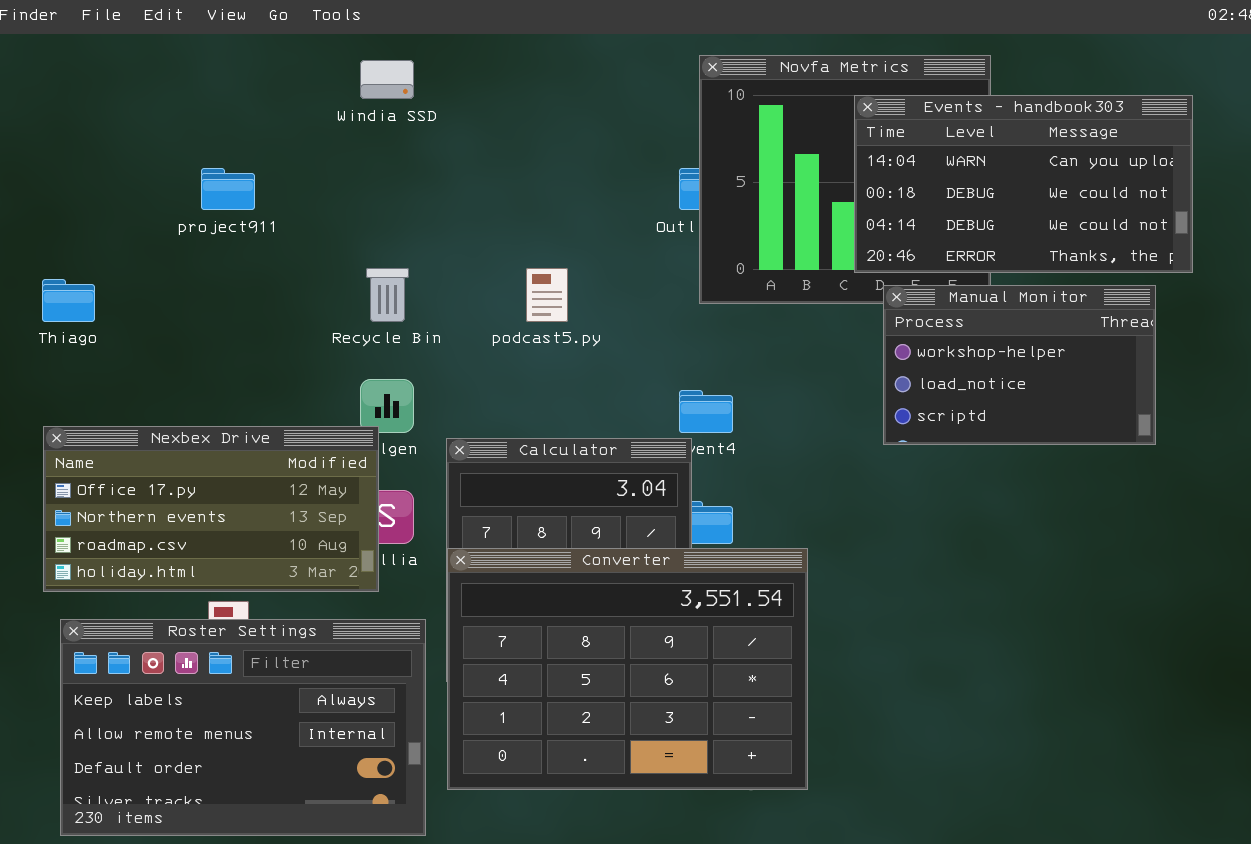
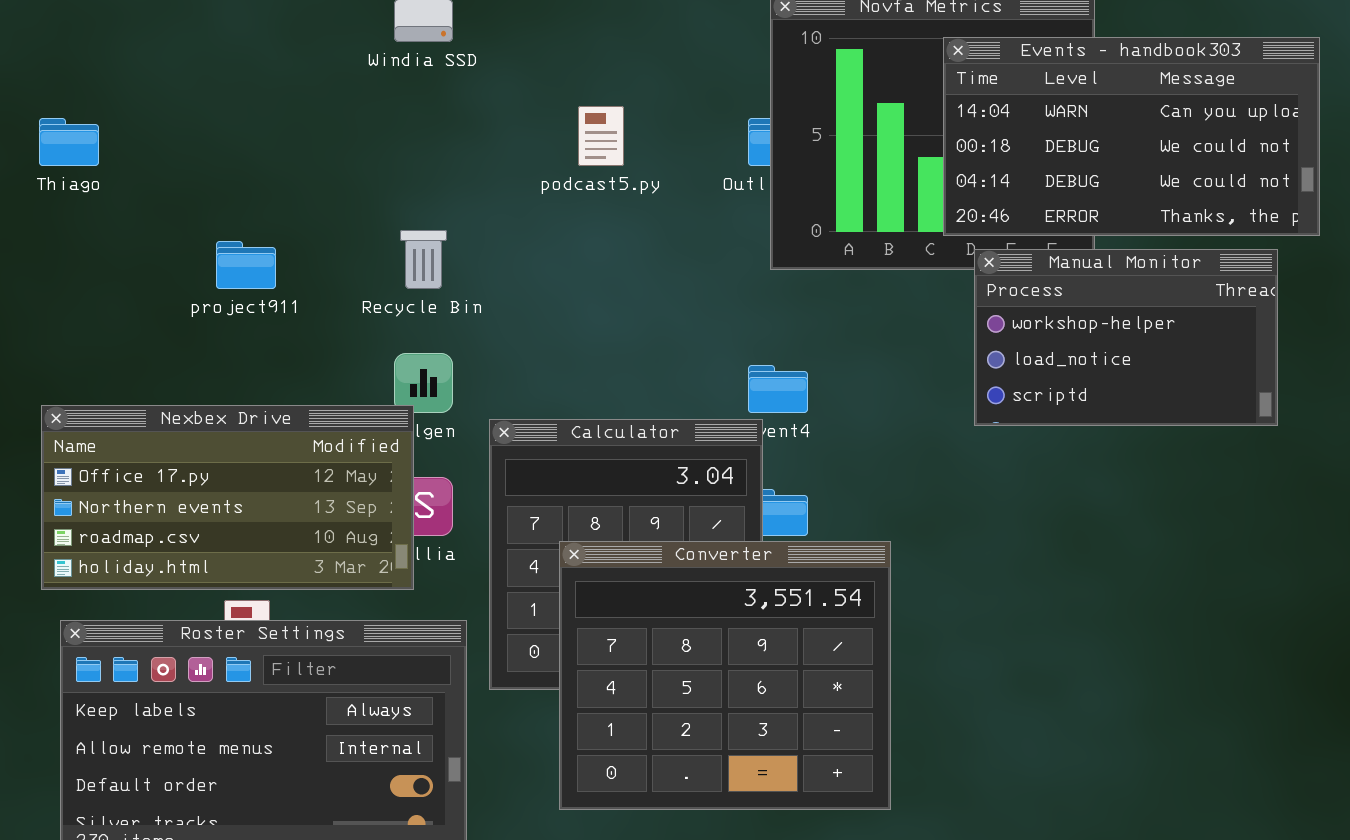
project911: [201,168,255,210] -> [216,241,276,289], moved
podcast5.py: [526,268,568,322] -> [578,106,624,166], moved
Thiago: [42,279,95,322] -> [39,118,99,166], moved
Converter: [447,548,808,790] -> [559,541,891,810], resized

